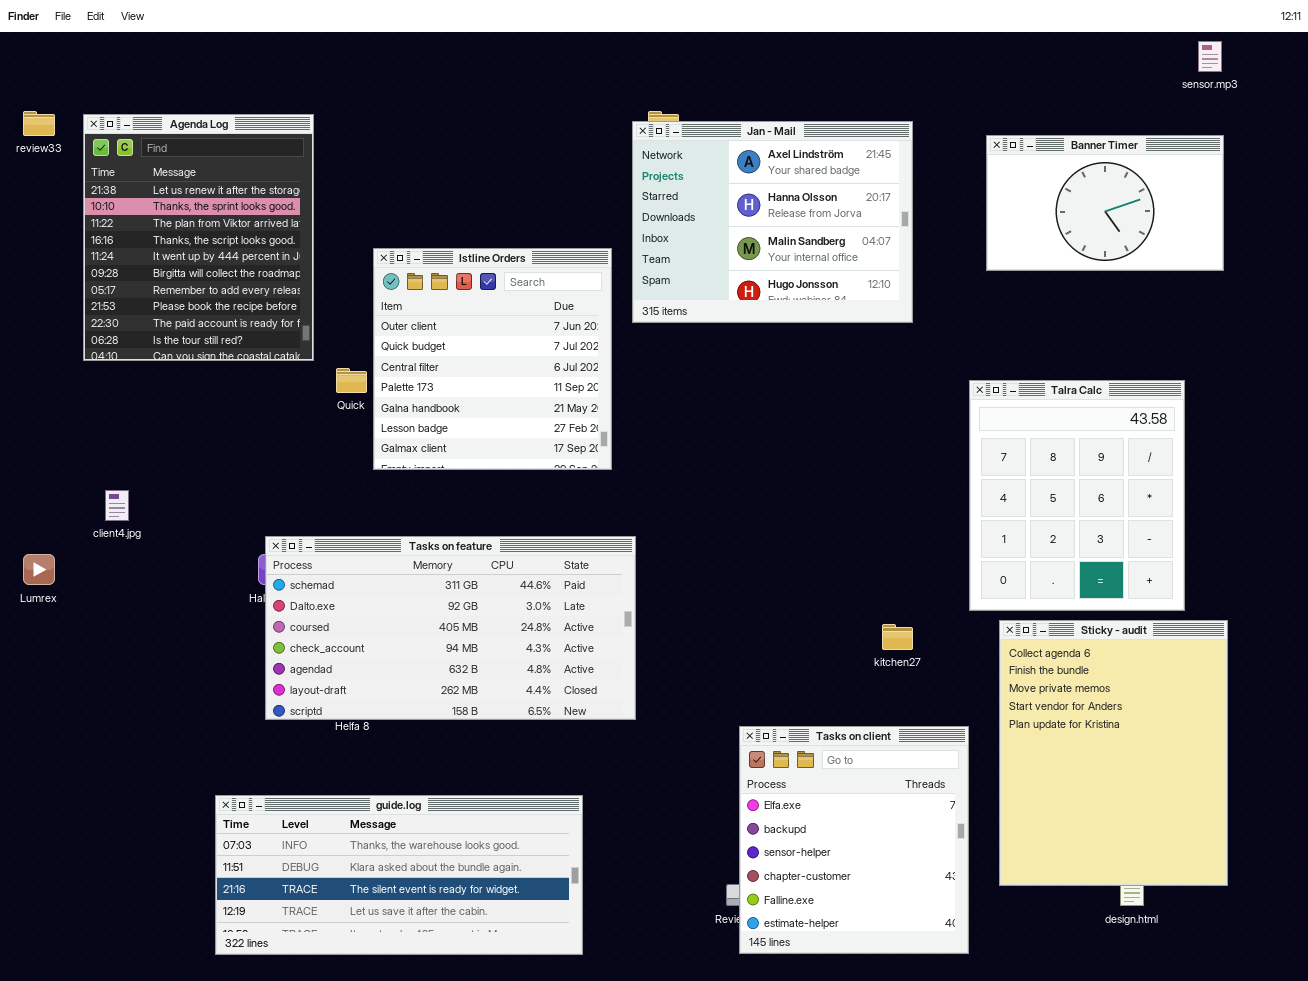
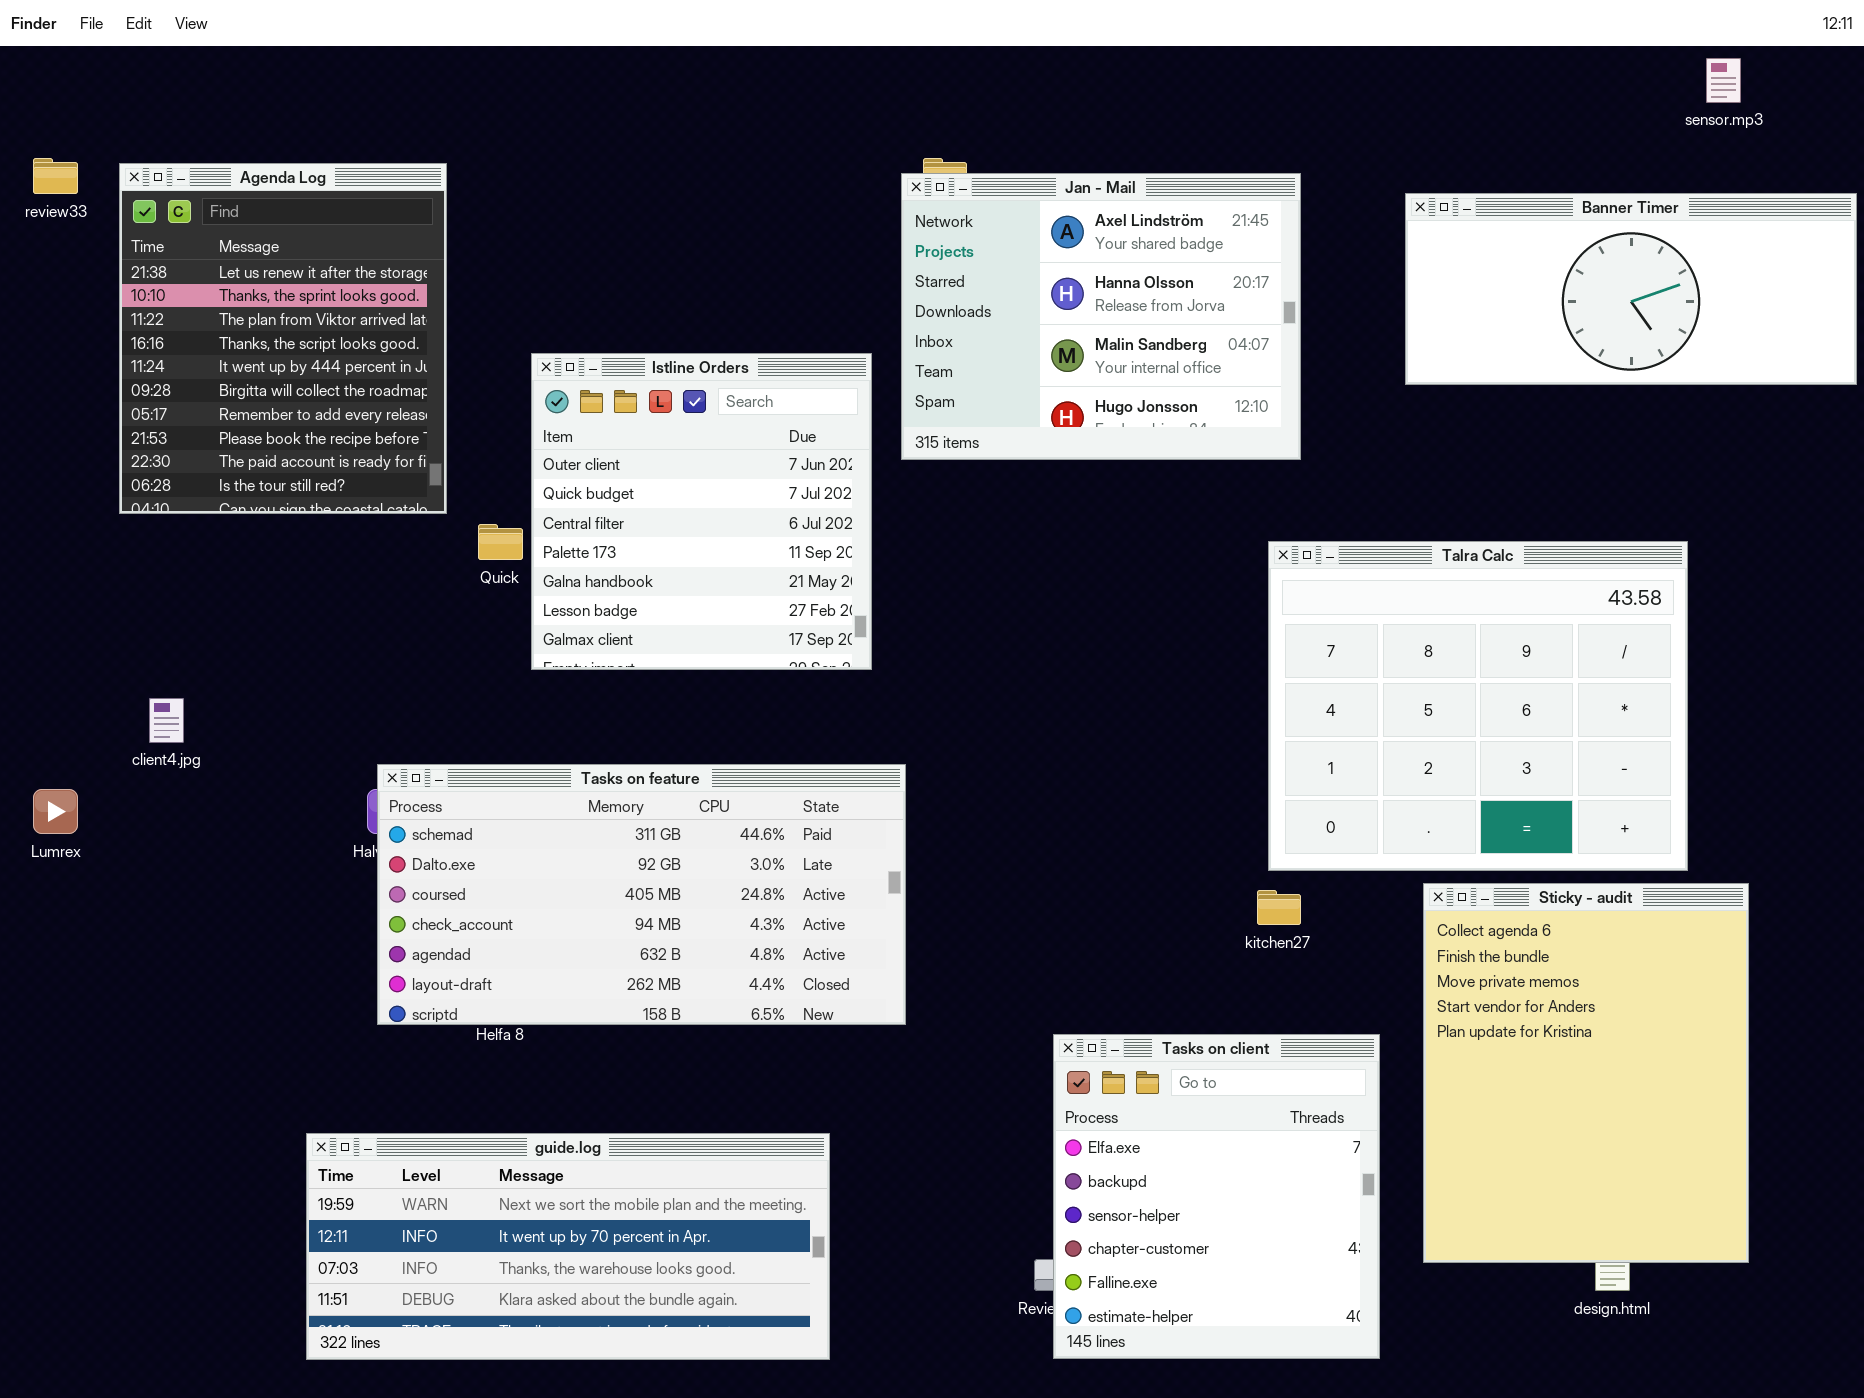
Banner Timer: [986,135,1224,271] -> [1405,193,1857,385], resized
Talra Calc: [969,380,1185,611] -> [1268,541,1688,871], resized
guide.log: [215,795,583,955] -> [306,1133,830,1360], scrolled up 2 rows

